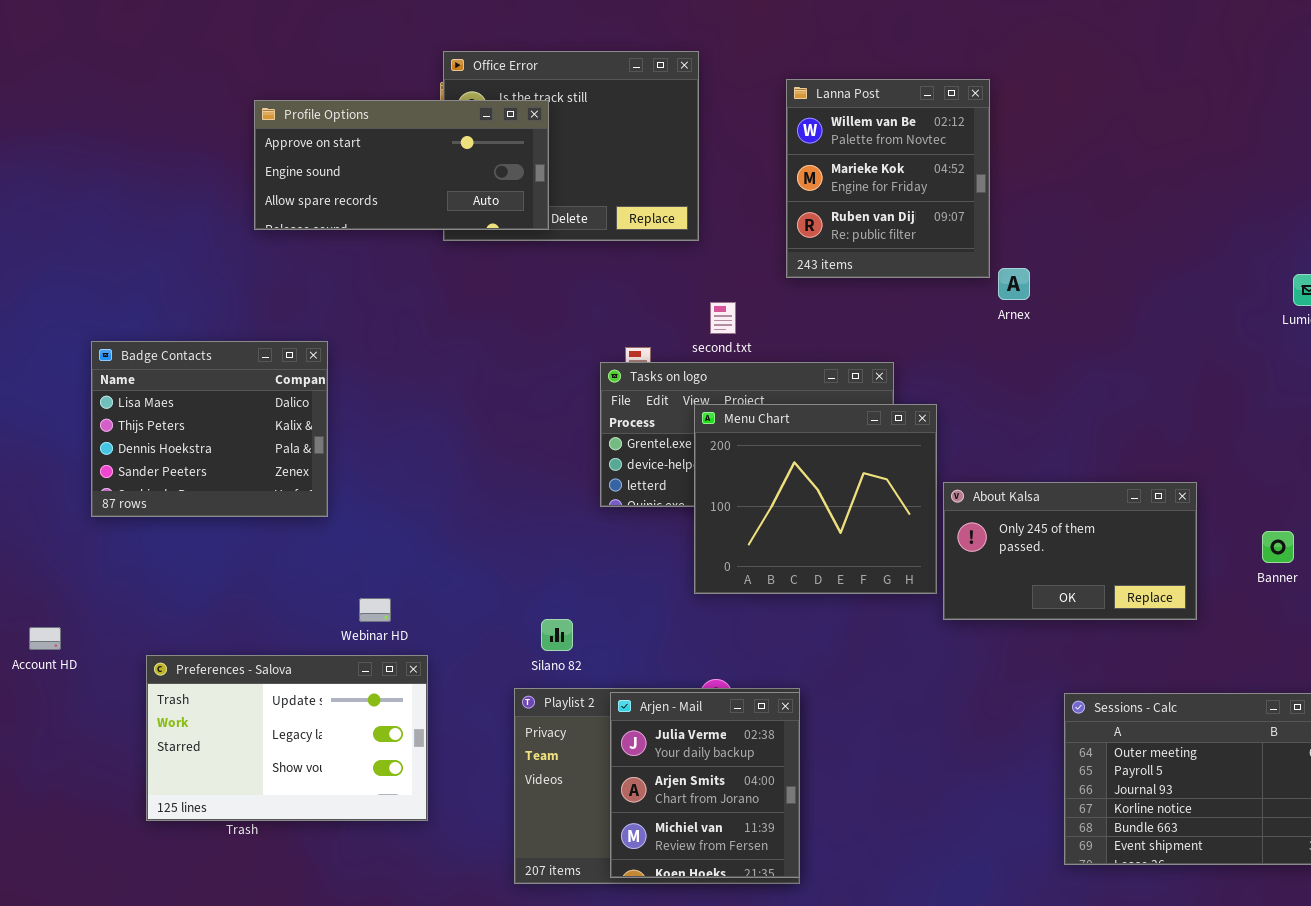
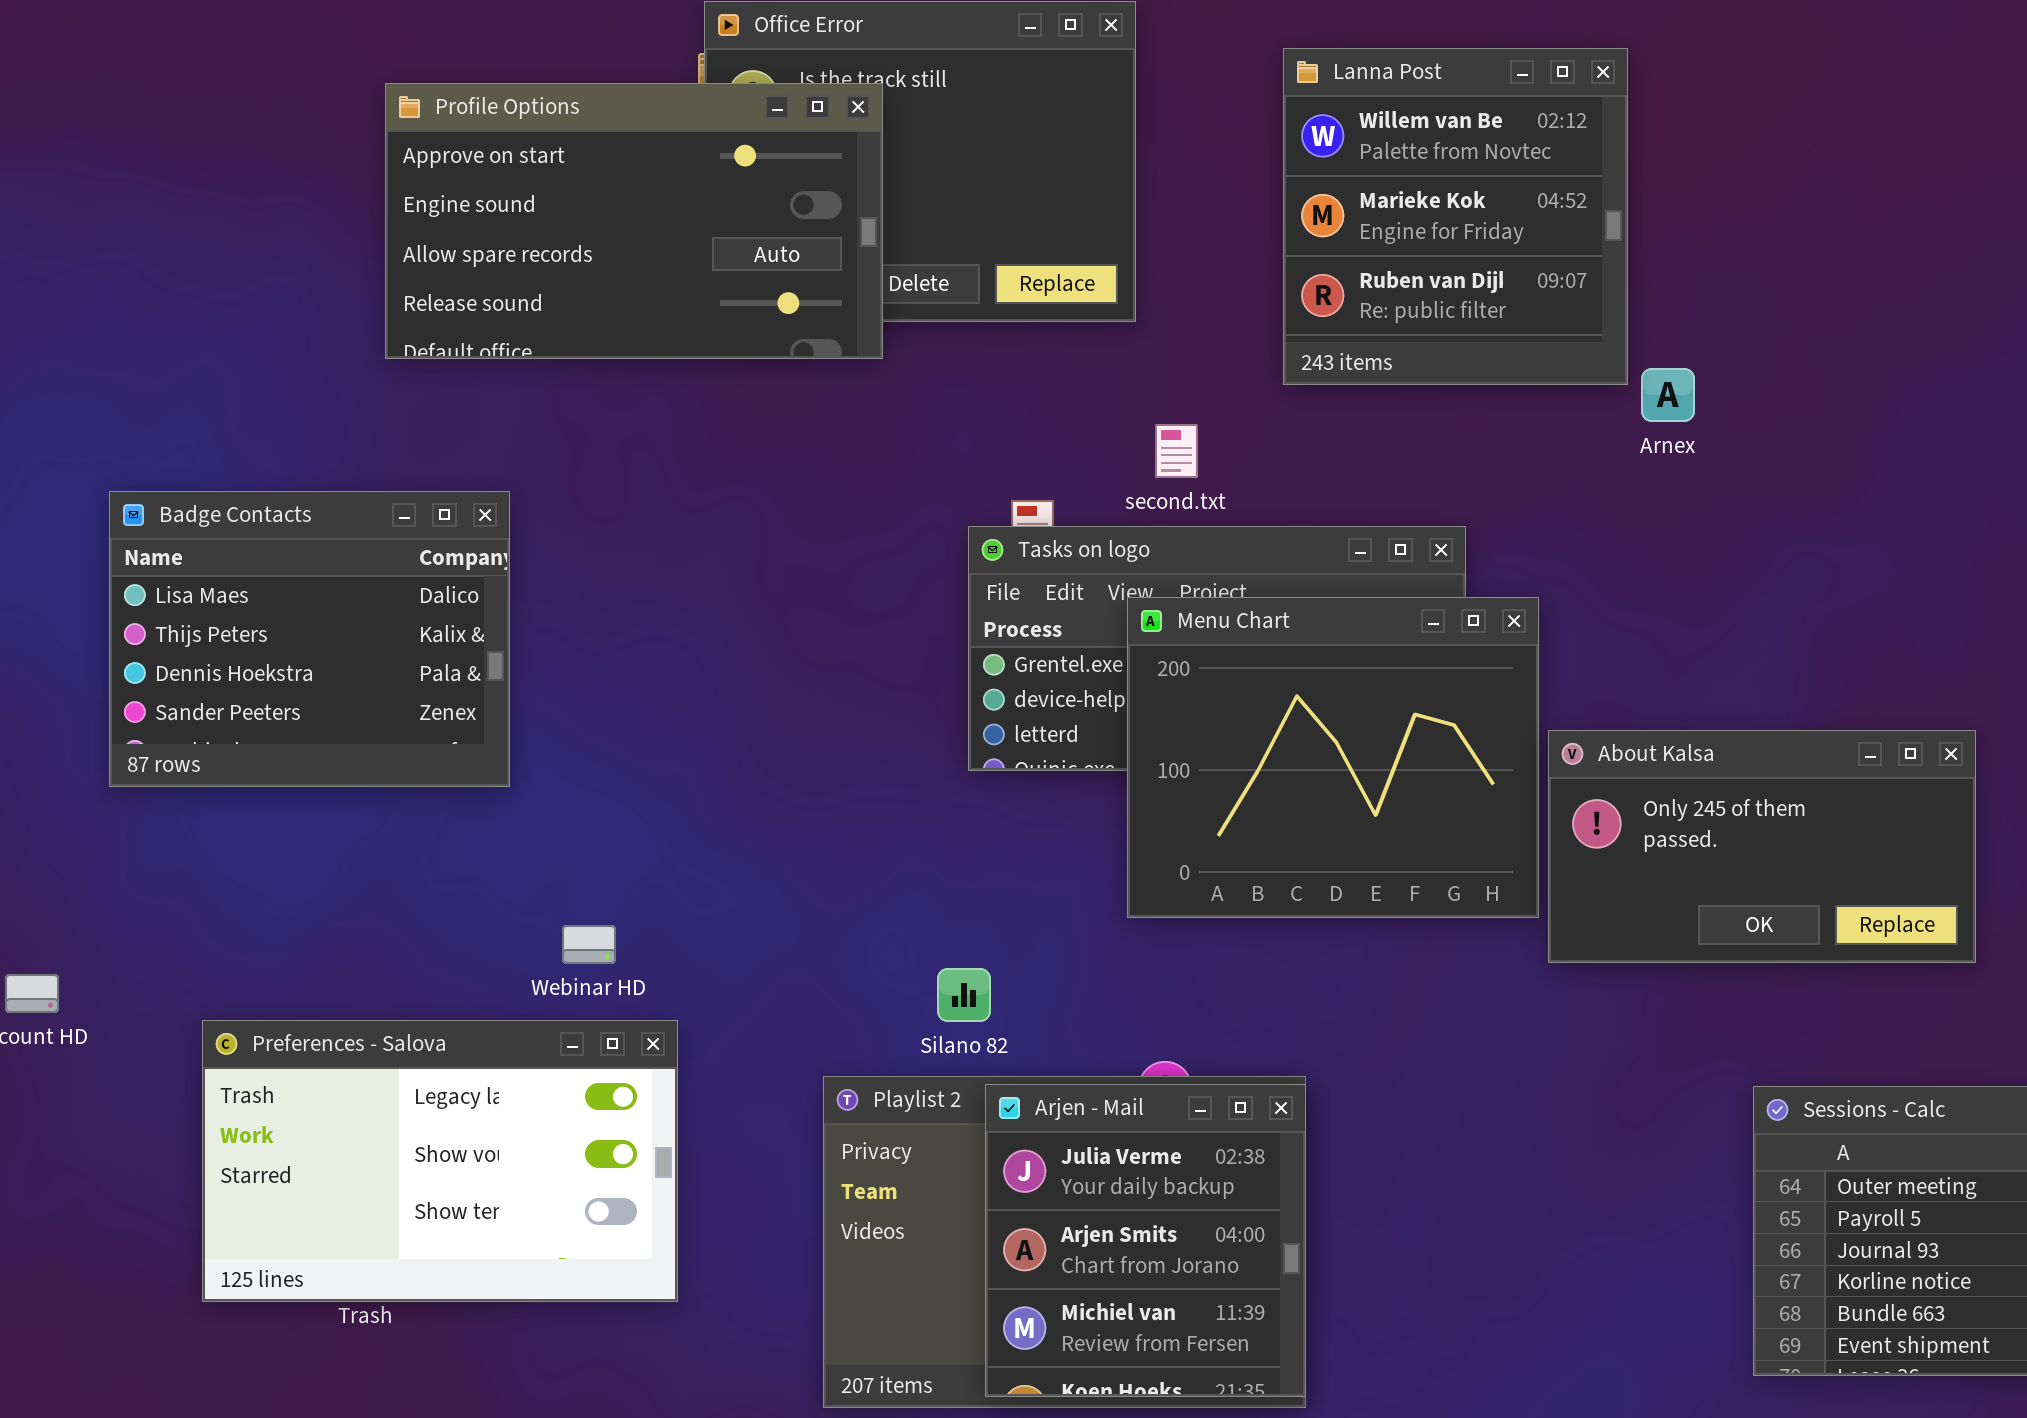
Profile Options: [254,100,549,230] -> [385,83,883,359], resized
Silano 82: [541,619,573,651] -> [937,968,991,1022], moved
Preferences - Salova: [146,655,428,821] -> [202,1020,678,1302], scrolled down 1 row

